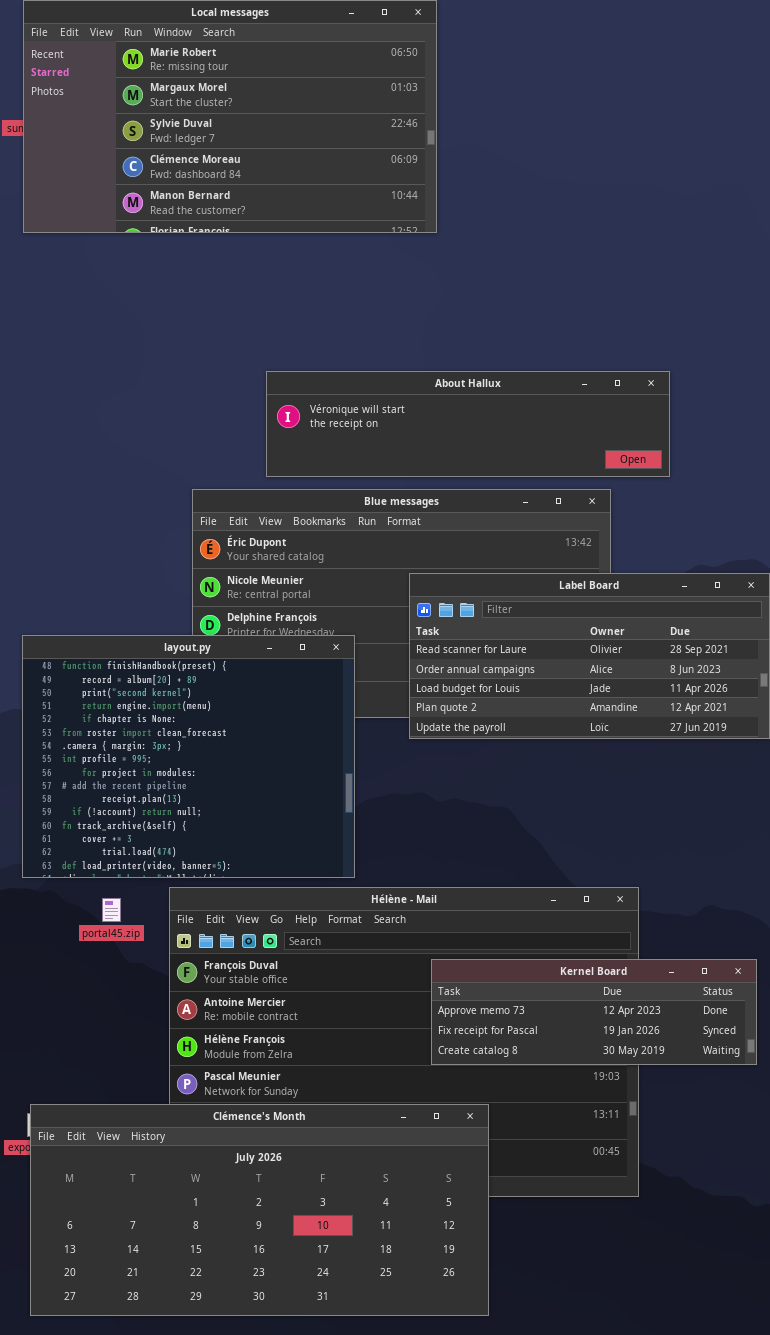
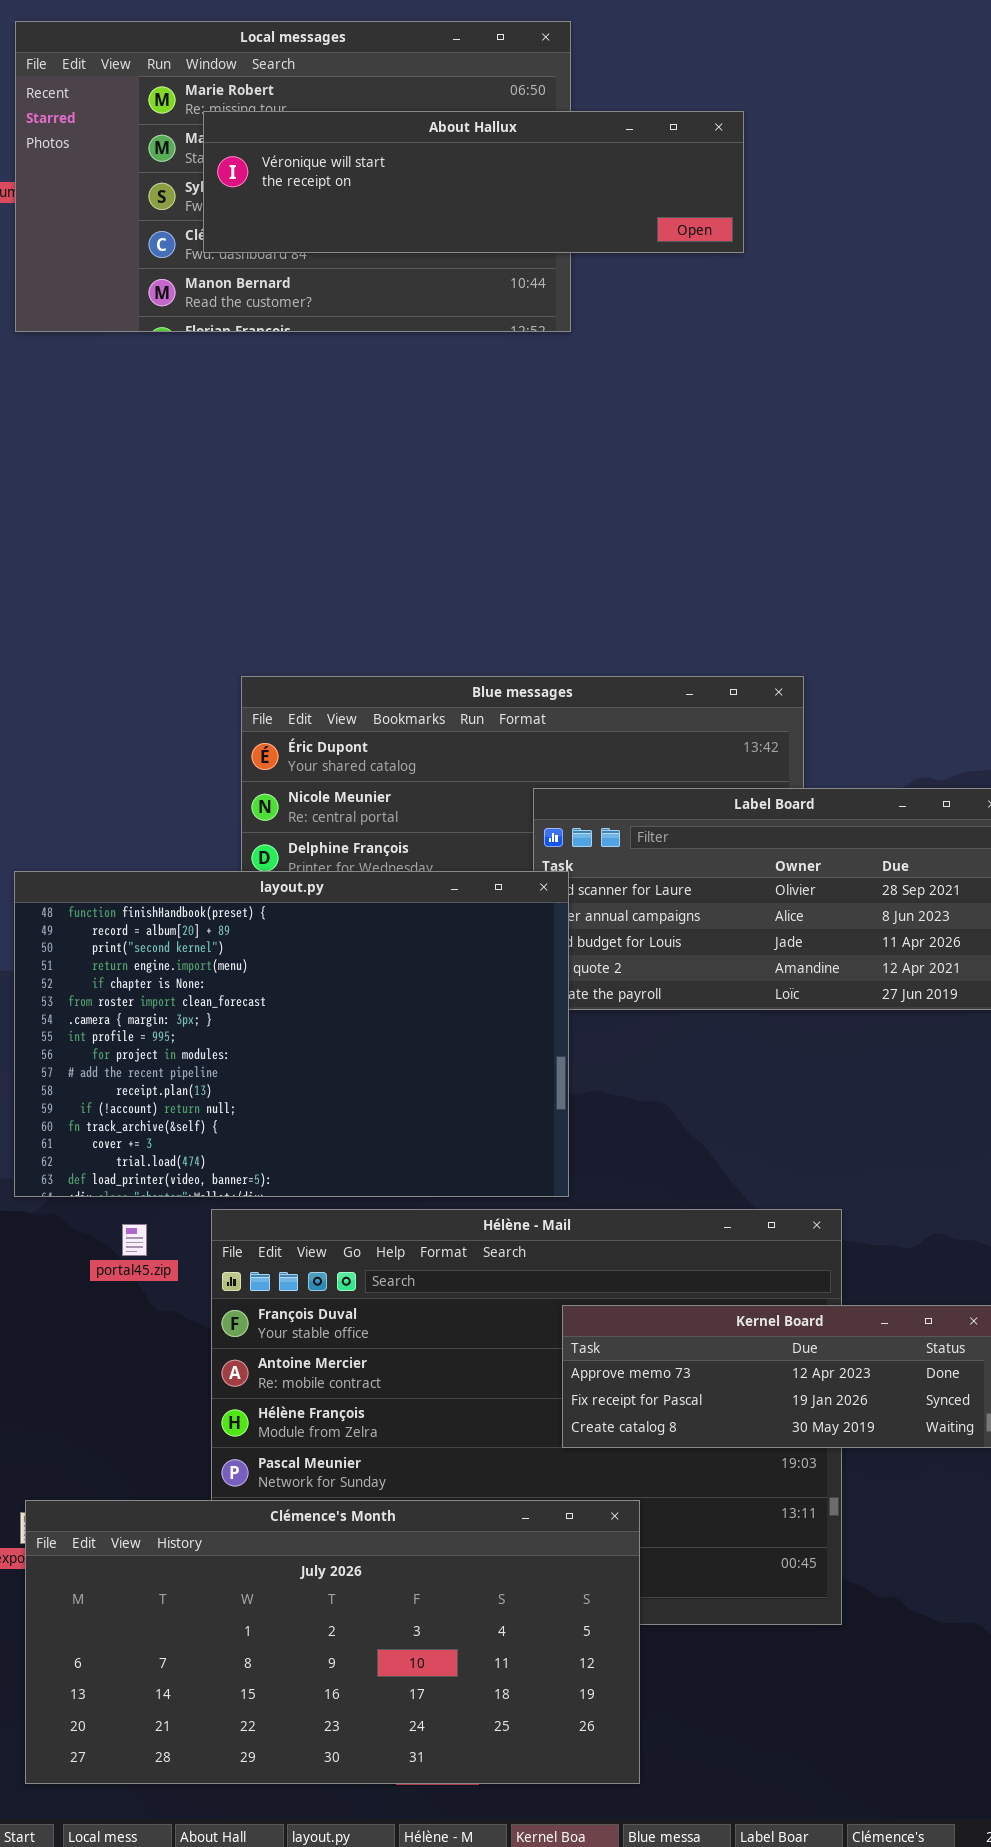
About Hallux: [266,371,670,477] -> [203,111,744,253], moved
layout.py: [22,635,355,878] -> [14,871,569,1197], resized

